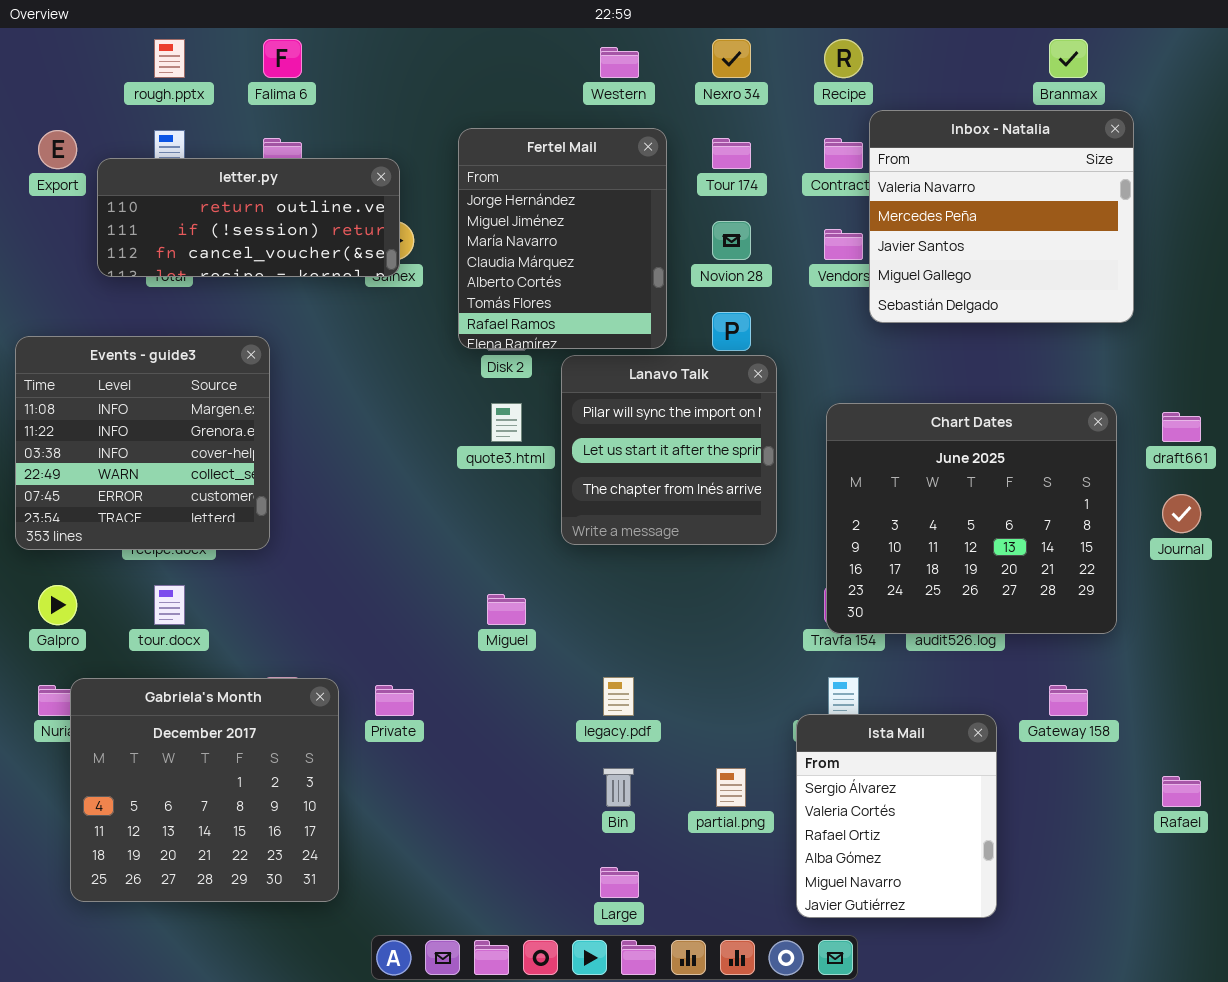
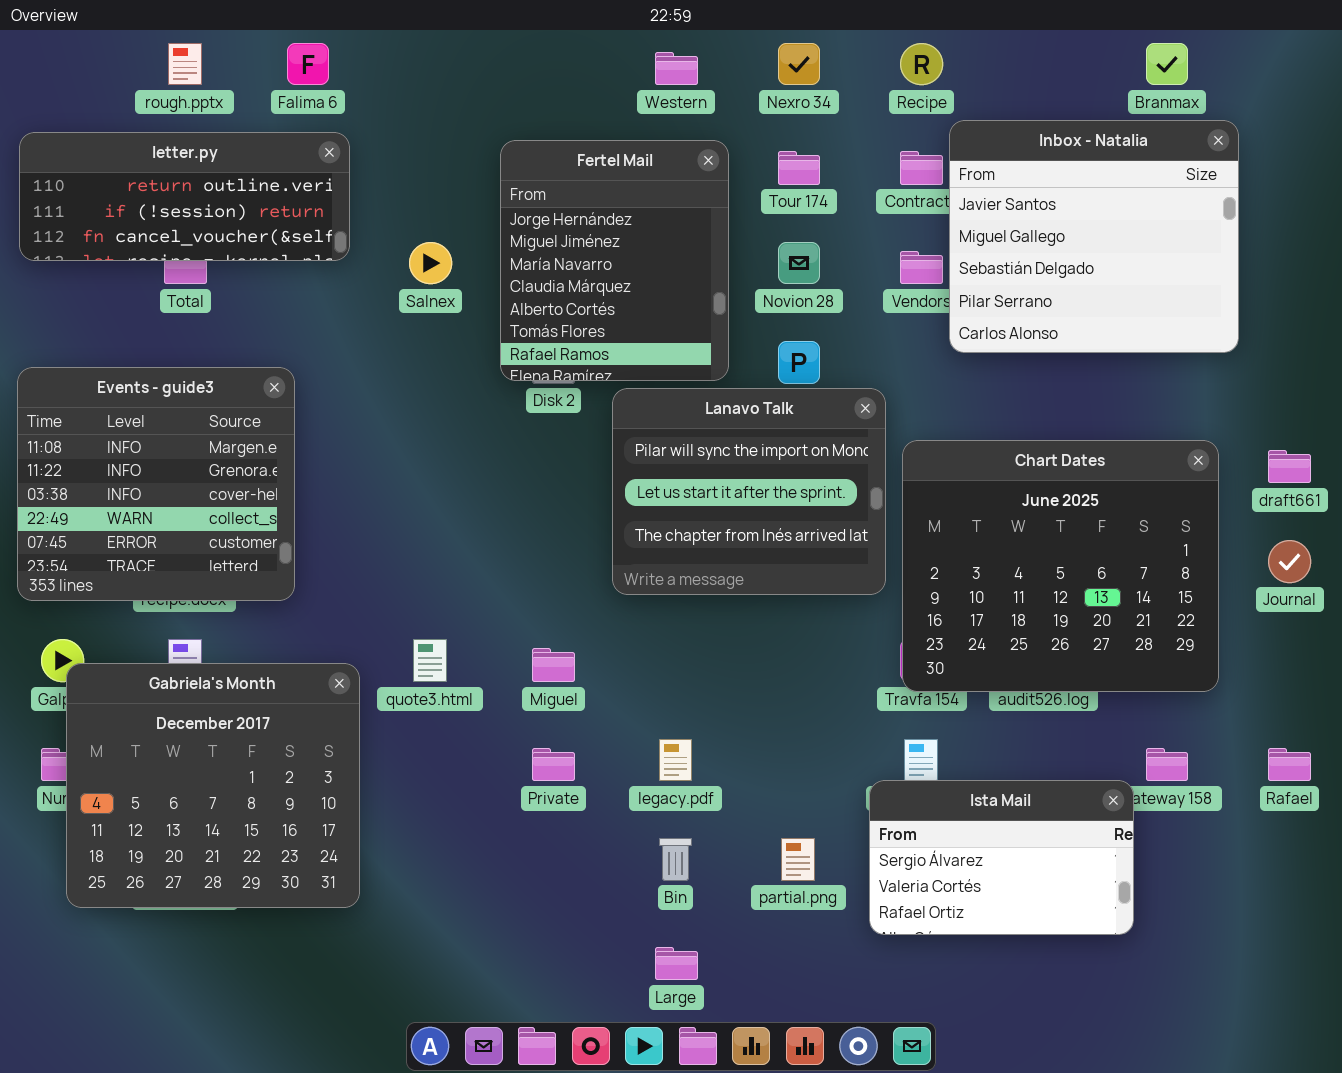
Inbox - Natalia: [869,110,1134,323] -> [949,120,1239,353], scrolled down 2 rows
letter.py: [97,158,400,277] -> [19,132,350,261], moved
Lanavo Talk: [561,355,777,545] -> [612,388,886,595], resized
quote3.html: [491,403,522,442] -> [413,639,447,682], moved
Gabriela's Month: [70,678,339,902] -> [66,663,360,908], moved
Private: [375,685,414,716] -> [532,748,575,781], moved
Ista Mail: [796,714,997,918] -> [869,780,1134,935], resized
Rafael: [1162,776,1201,807] -> [1268,748,1311,781], moved

